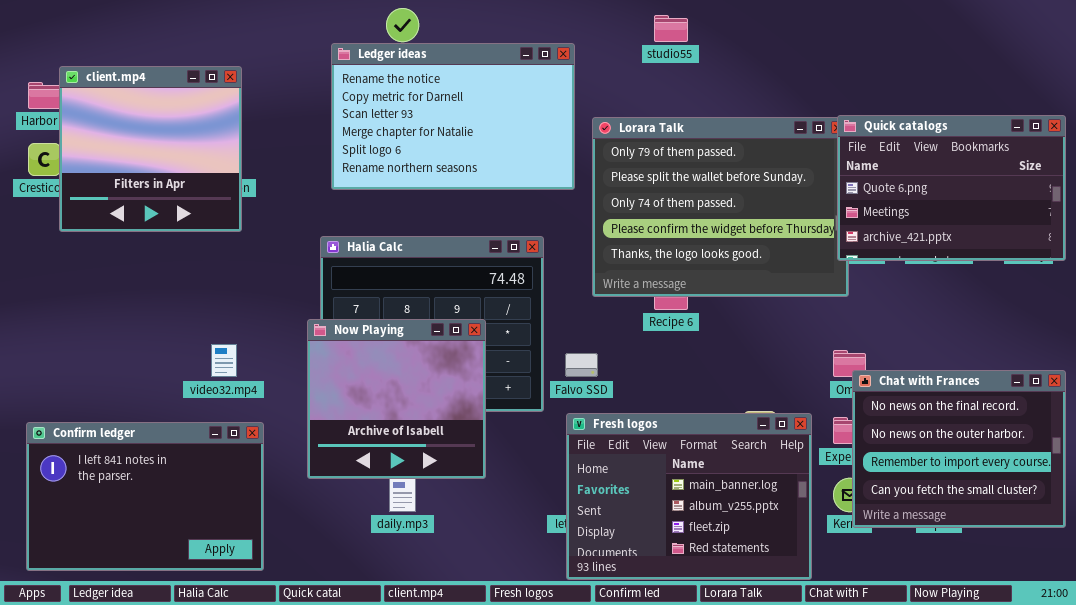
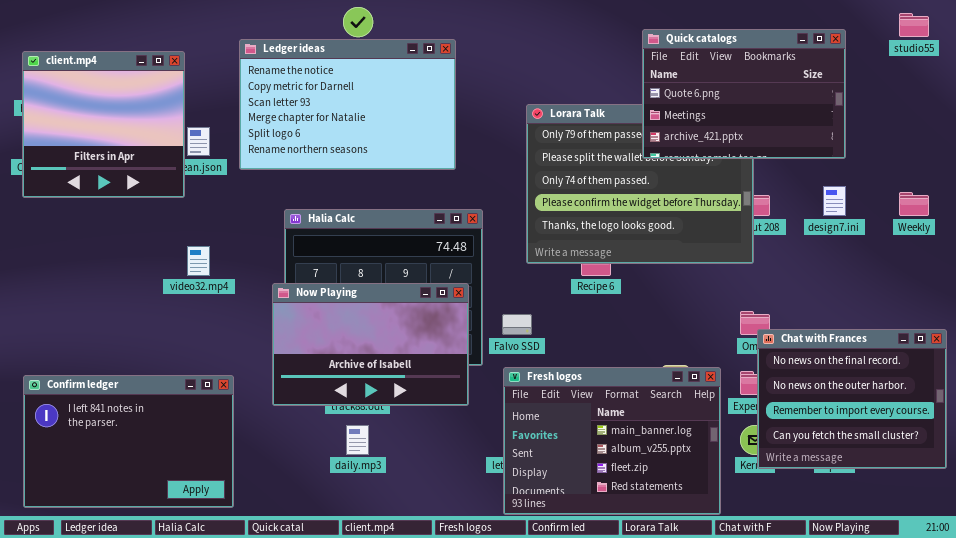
studio55: [654,15,688,42] -> [899,13,929,37], moved
Ledger ideas: [331,43,575,190] -> [239,39,456,170], moved
client.mp4: [59,66,242,232] -> [22,51,185,198], moved
Quick catalogs: [837,115,1066,261] -> [642,29,846,159], moved
Now Playing: [307,319,486,479] -> [272,283,469,406], resized
video32.mp4: [211,344,237,377] -> [187,246,210,276], moved

